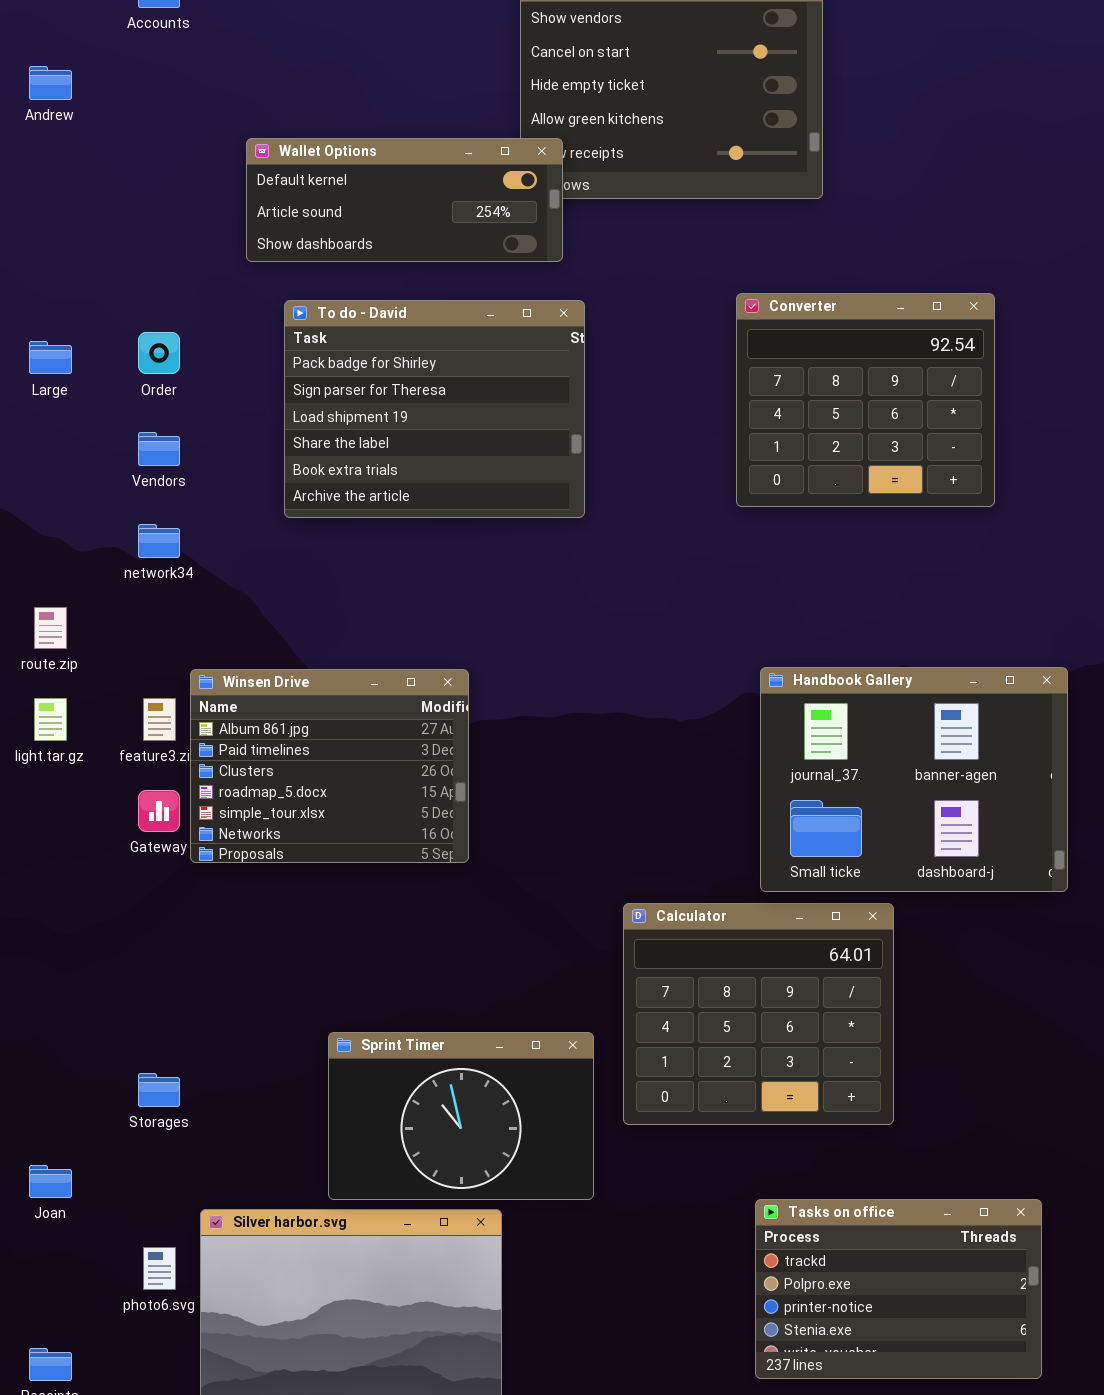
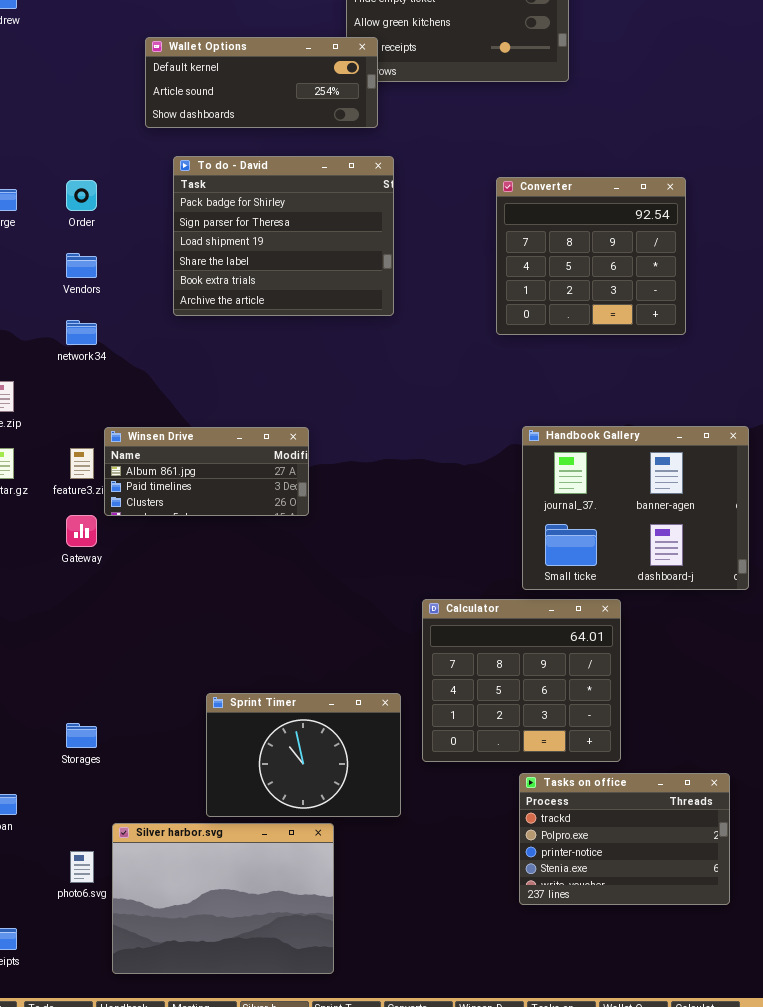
Converter: [736,293,995,507] -> [496,177,686,335], moved
Winsen Drive: [190,669,469,863] -> [104,427,309,516], resized
Tasks on office: [755,1199,1042,1379] -> [519,773,730,905], moved

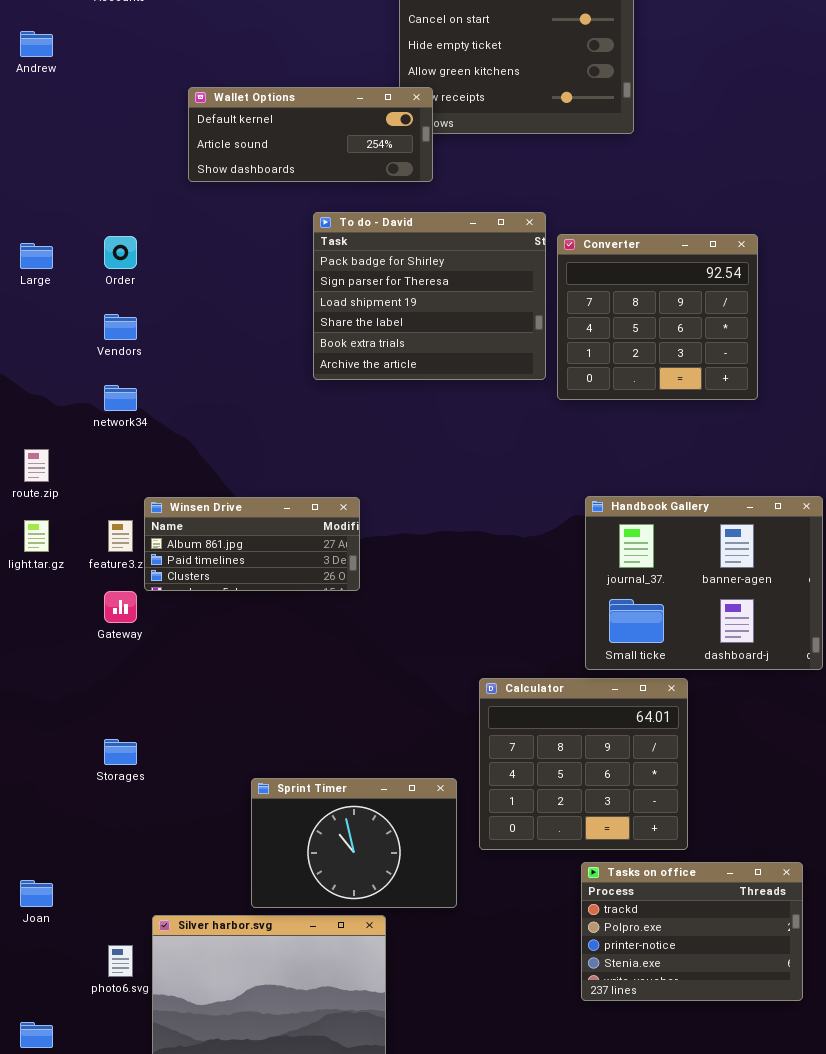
To do - David: [173,156,394,316] -> [313,212,546,380], moved
Storages: [66,723,97,748] -> [104,739,137,765], moved

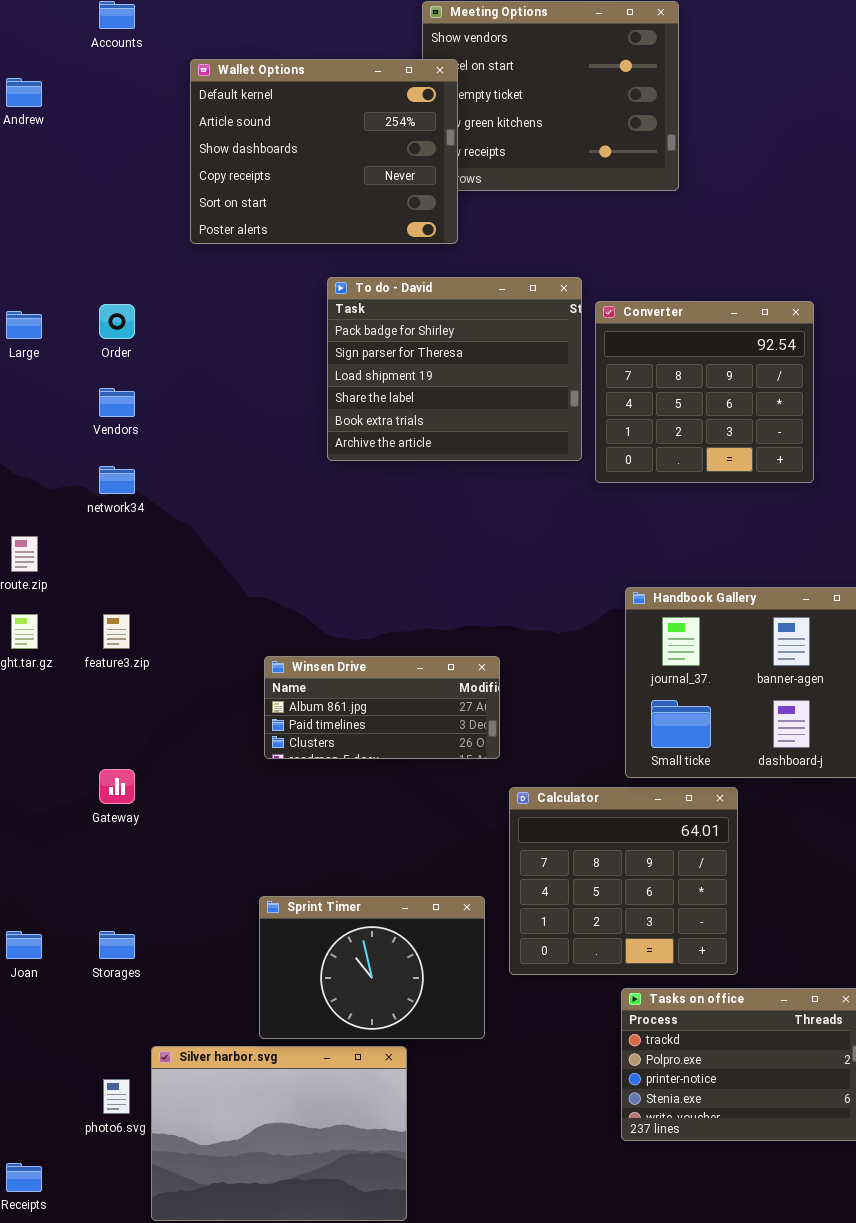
Wallet Options: [188,87,433,182] -> [190,59,458,244], resized
Winsen Drive: [144,497,360,591] -> [264,656,500,759], moved
Gateway: [104,591,137,623] -> [99,769,135,804], moved
Storages: [104,739,137,765] -> [99,931,135,959], moved
Joan: [20,880,53,907] -> [6,931,42,959], moved

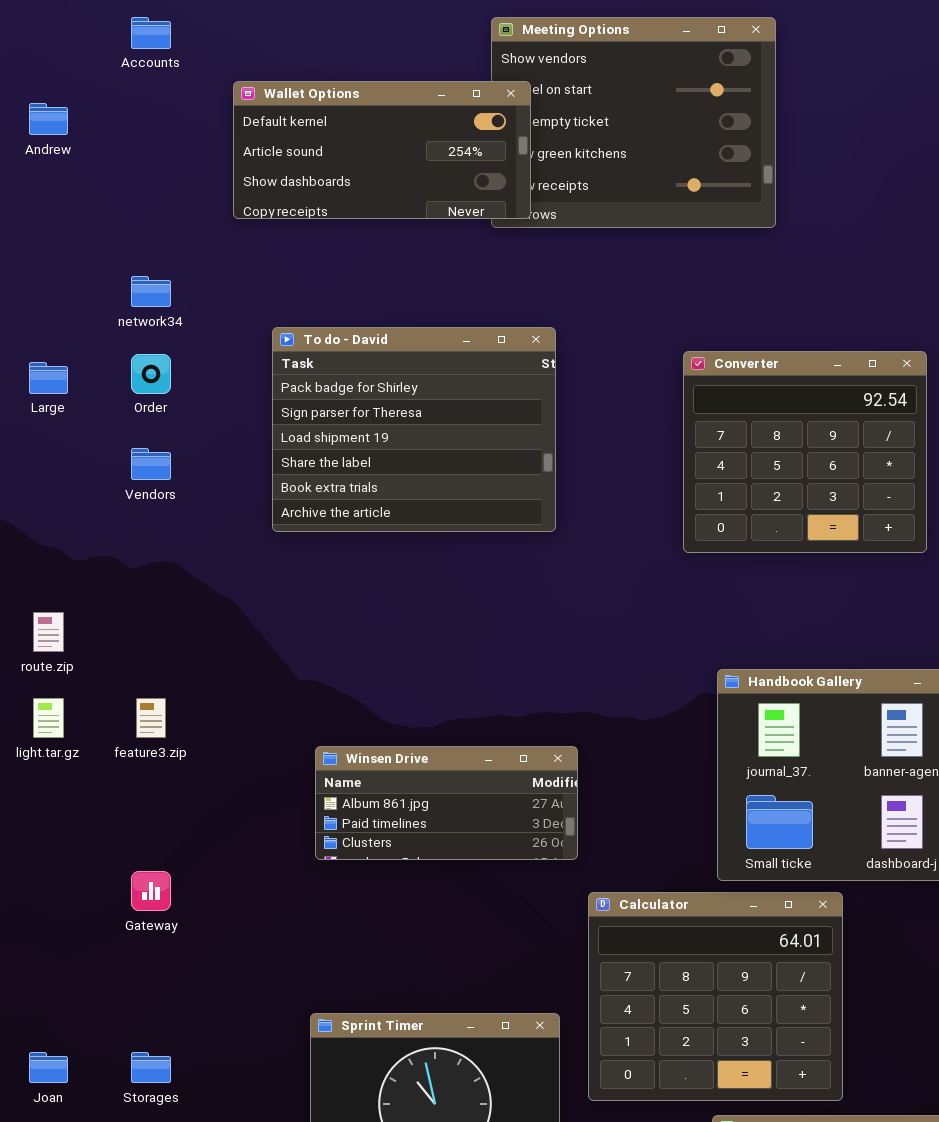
Wallet Options: [190,59,458,244] -> [233,81,531,219], resized
To do - David: [327,277,582,461] -> [272,327,556,532], moved
network34: [99,466,135,494] -> [131,276,171,307], moved

